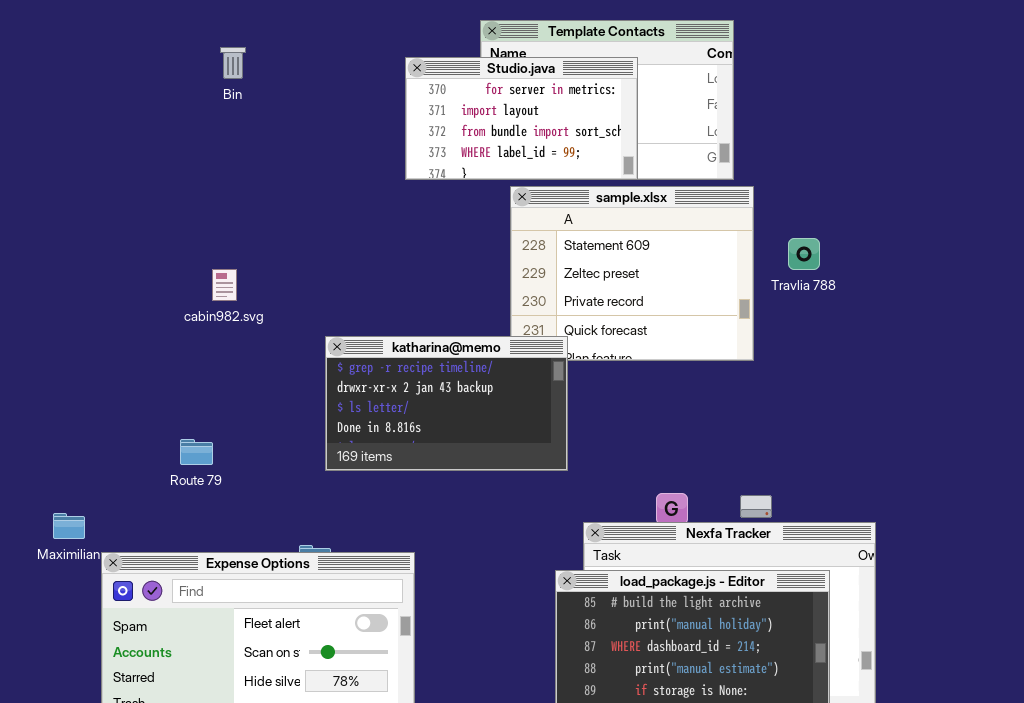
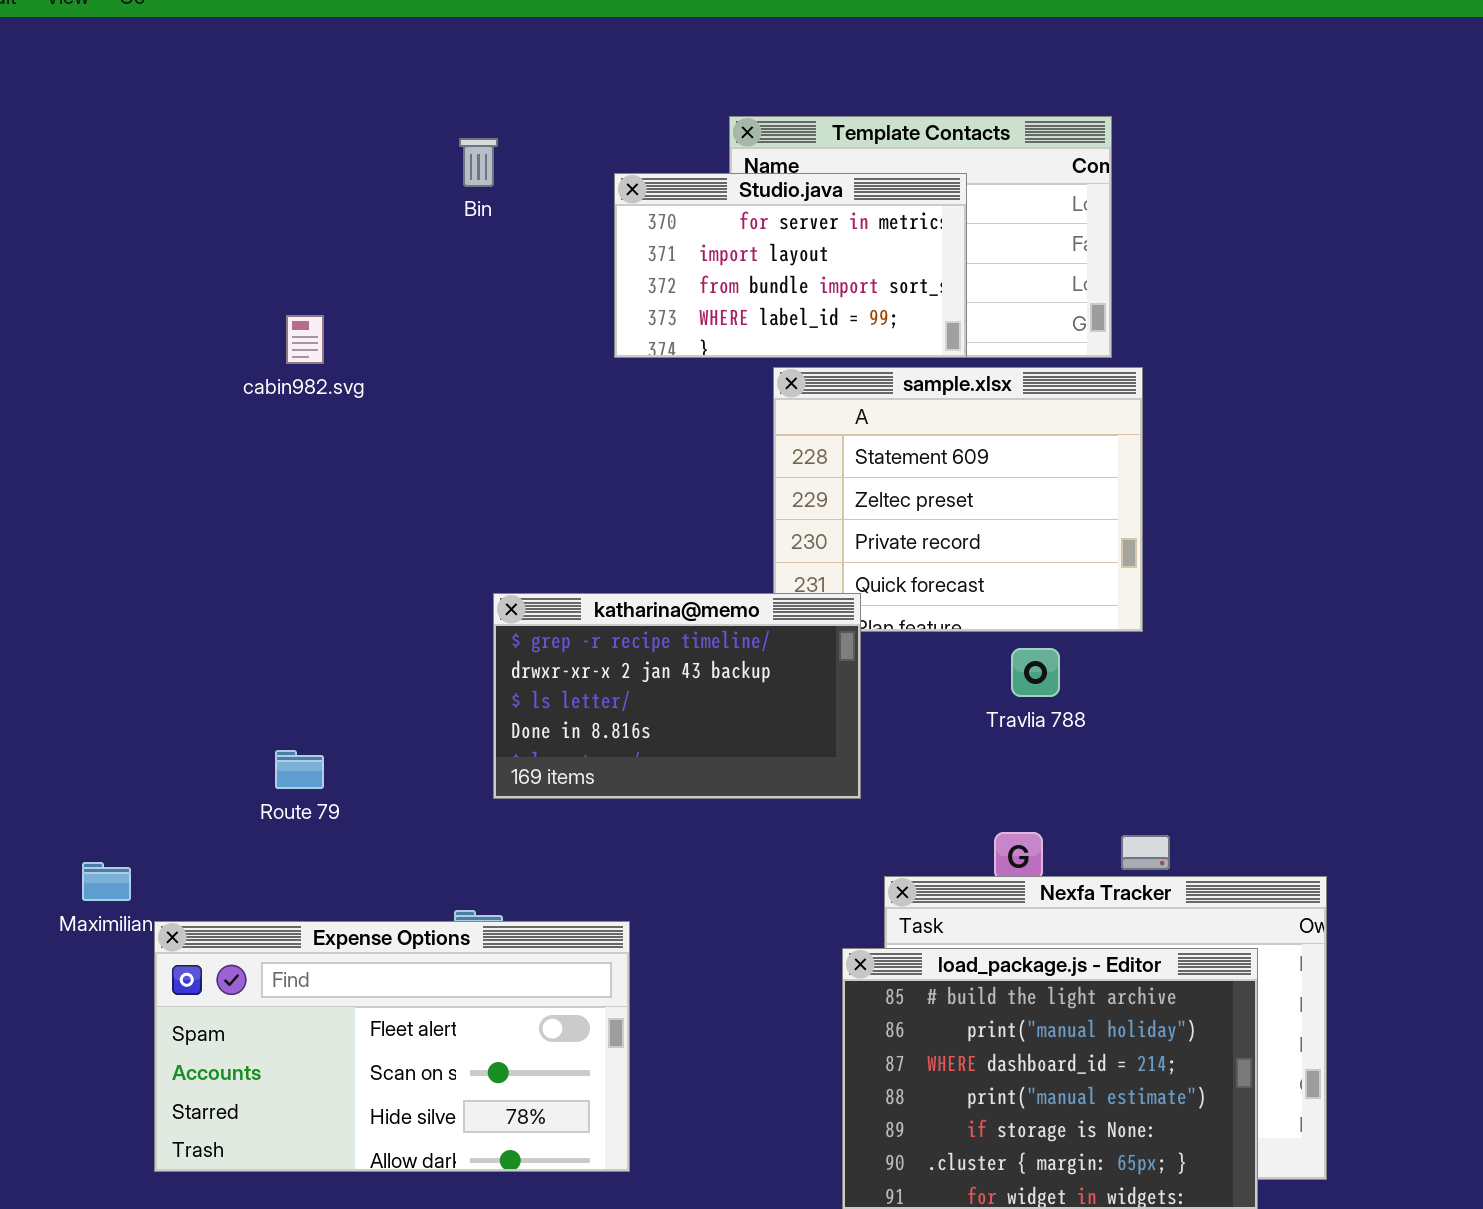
Bin: [220,47,246,79] -> [459,138,498,187], moved
Travlia 788: [788,238,820,270] -> [1011,648,1060,697], moved
cabin982.svg: [212,269,237,301] -> [286,315,324,364], moved

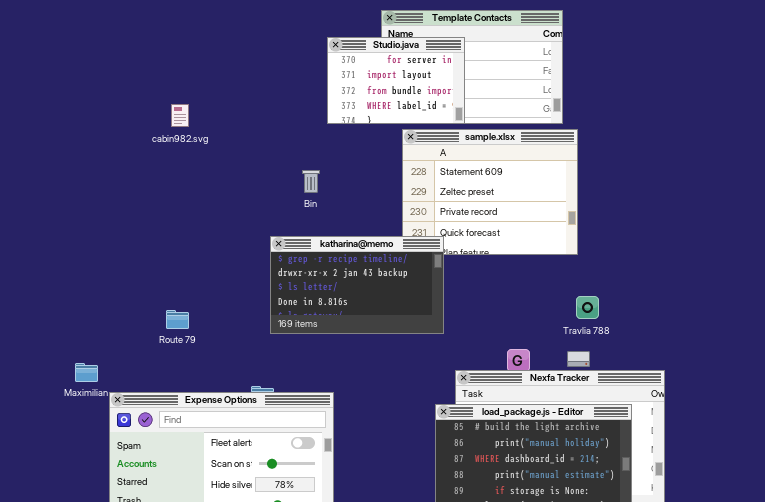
Bin: [459,138,498,187] -> [302,170,320,193], moved
Studio.java: [614,173,967,358] -> [327,37,465,124], resized
Travlia 788: [1011,648,1060,697] -> [576,296,599,319], moved

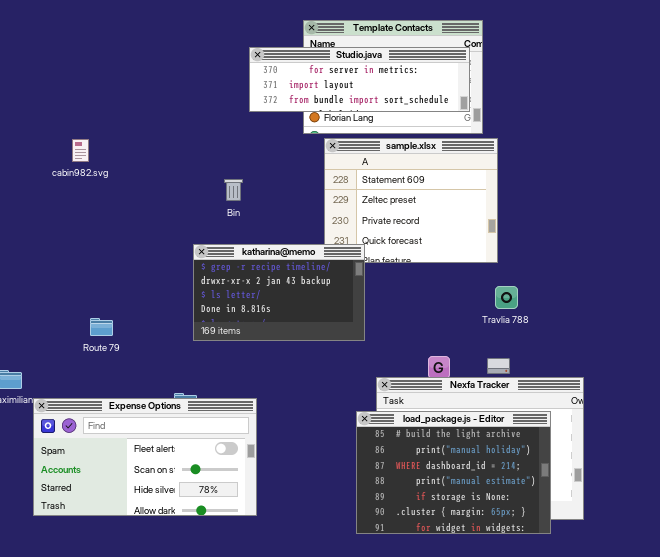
Studio.java: [327,37,465,124] -> [249,47,470,112], resized
cabin982.svg: [171,104,189,127] -> [72,139,89,162], moved
Travlia 788: [576,296,599,319] -> [495,286,518,309], moved

